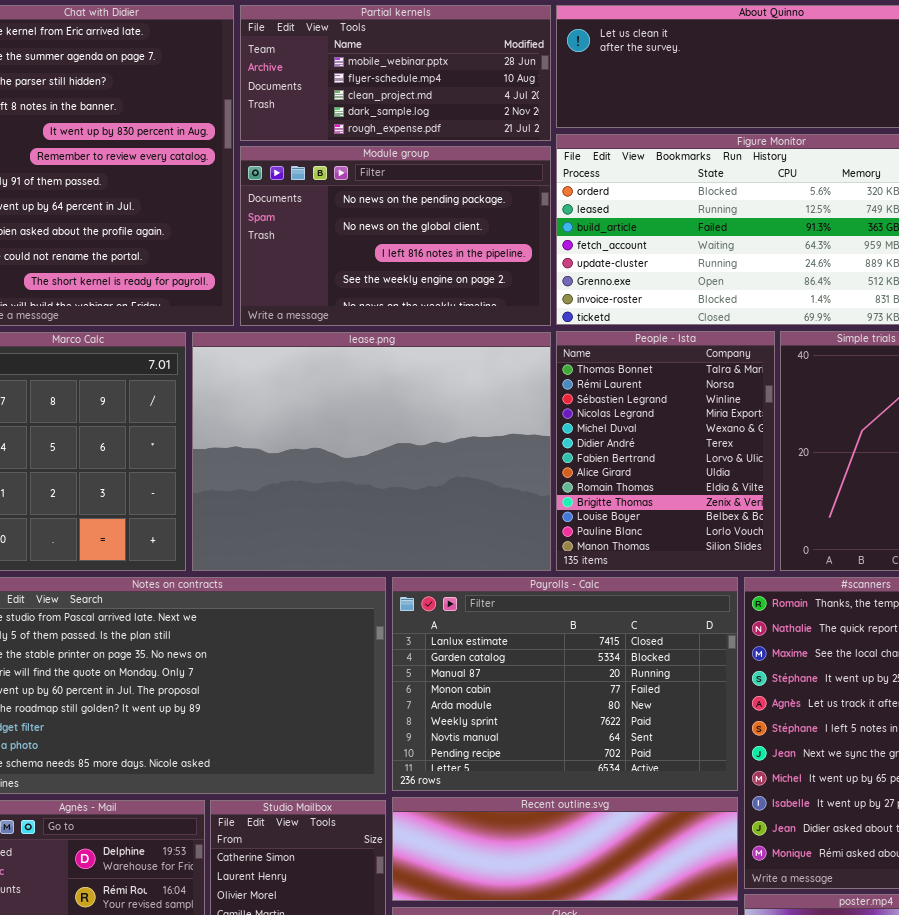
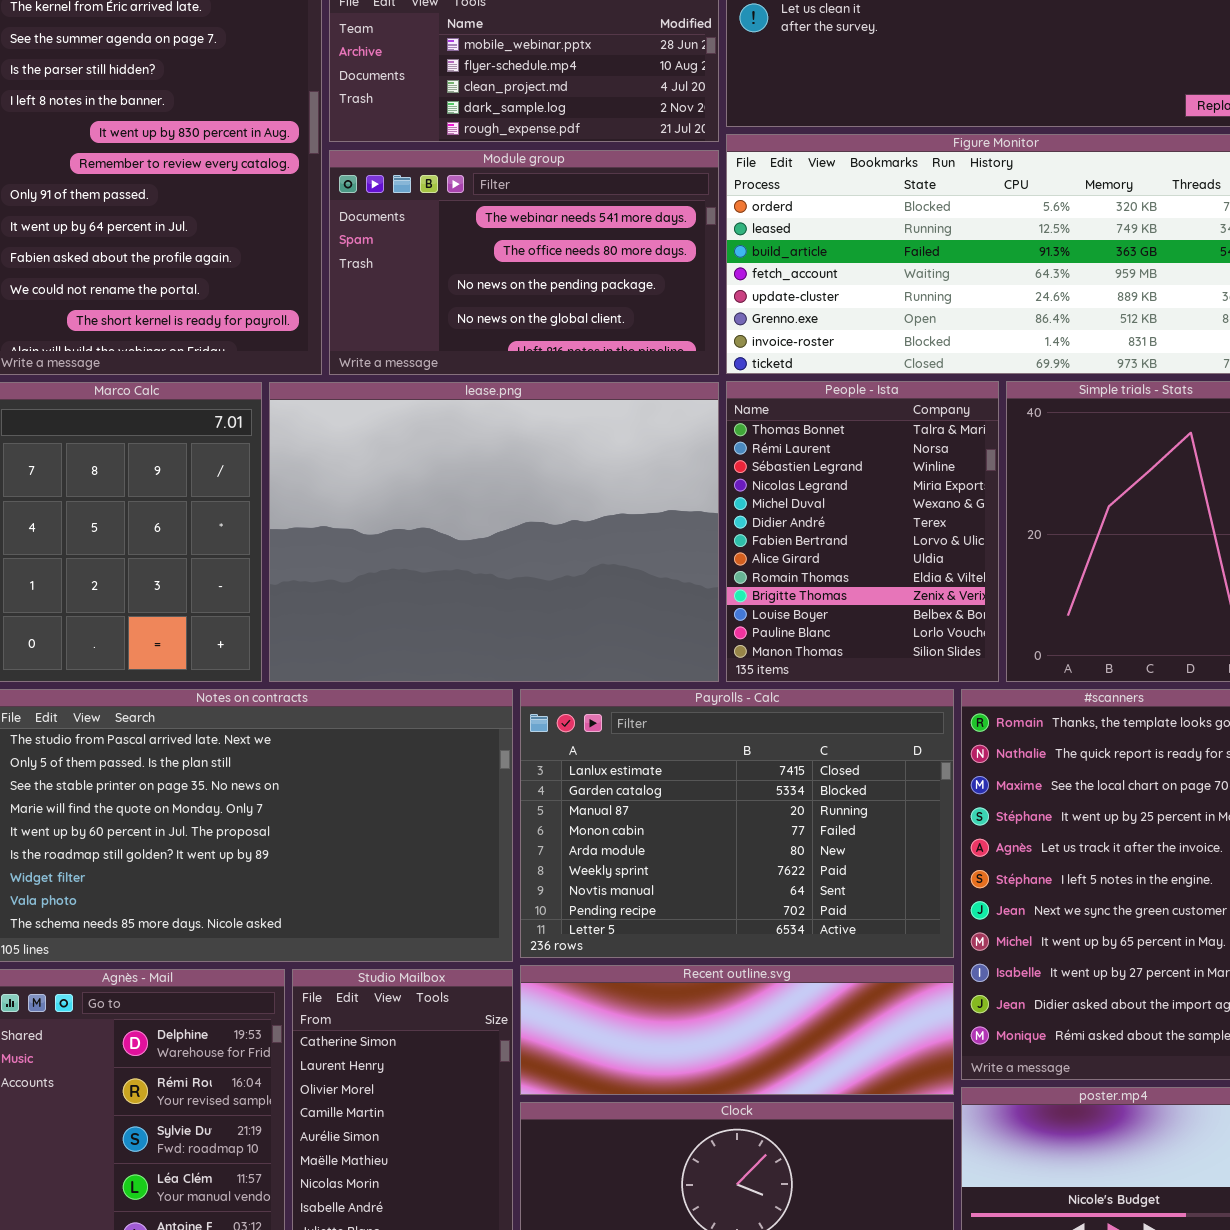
Module group: [240,146,551,326] -> [329,150,719,375], scrolled up 2 rows

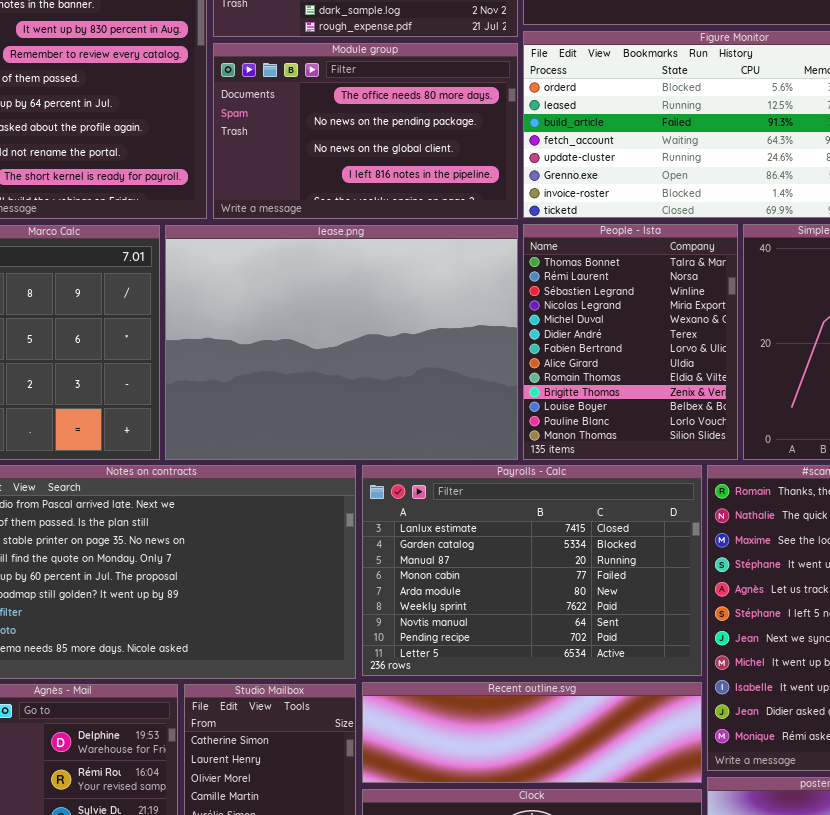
Module group: [329,150,719,375] -> [213,43,518,219], scrolled down 1 row

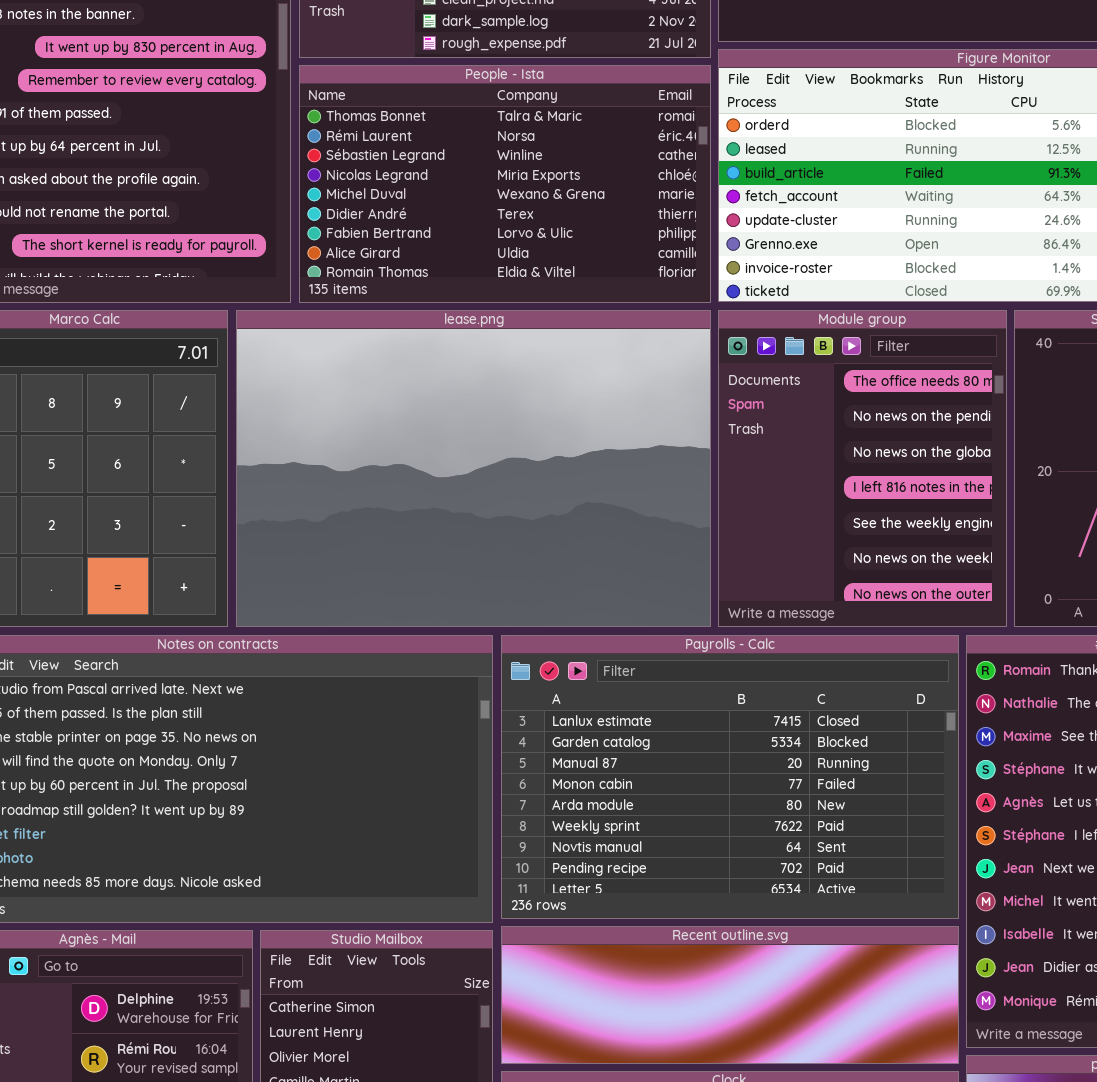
Module group: [213,43,518,219] -> [718,310,1007,627], moved, resized
People - Ista: [523,224,738,460] -> [299,65,711,303], moved, resized

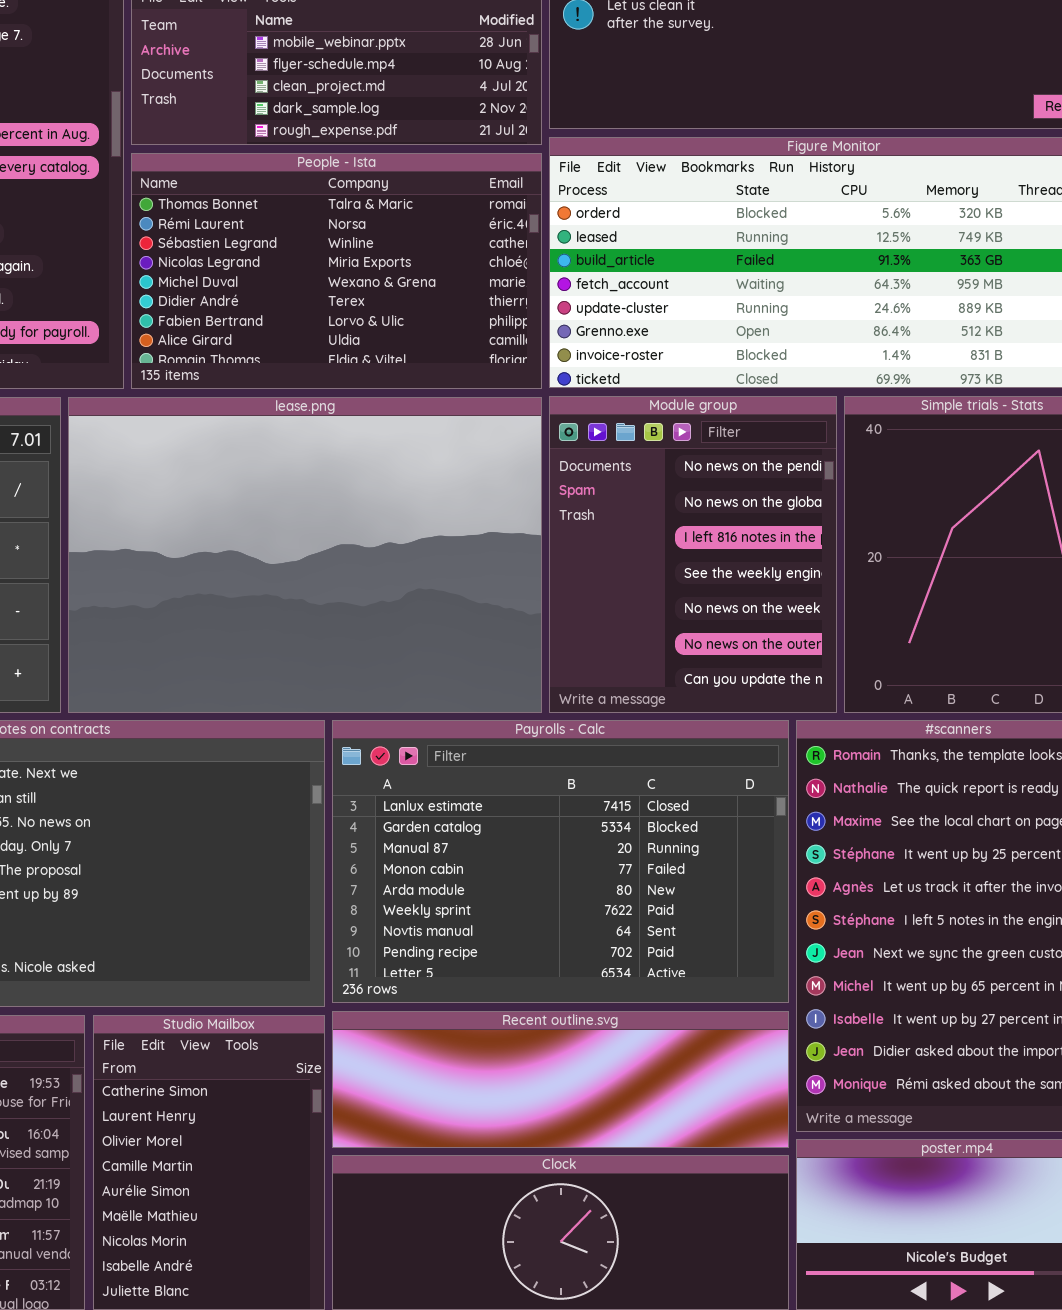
Module group: [718,310,1007,627] -> [549,396,837,713], scrolled down 1 row

